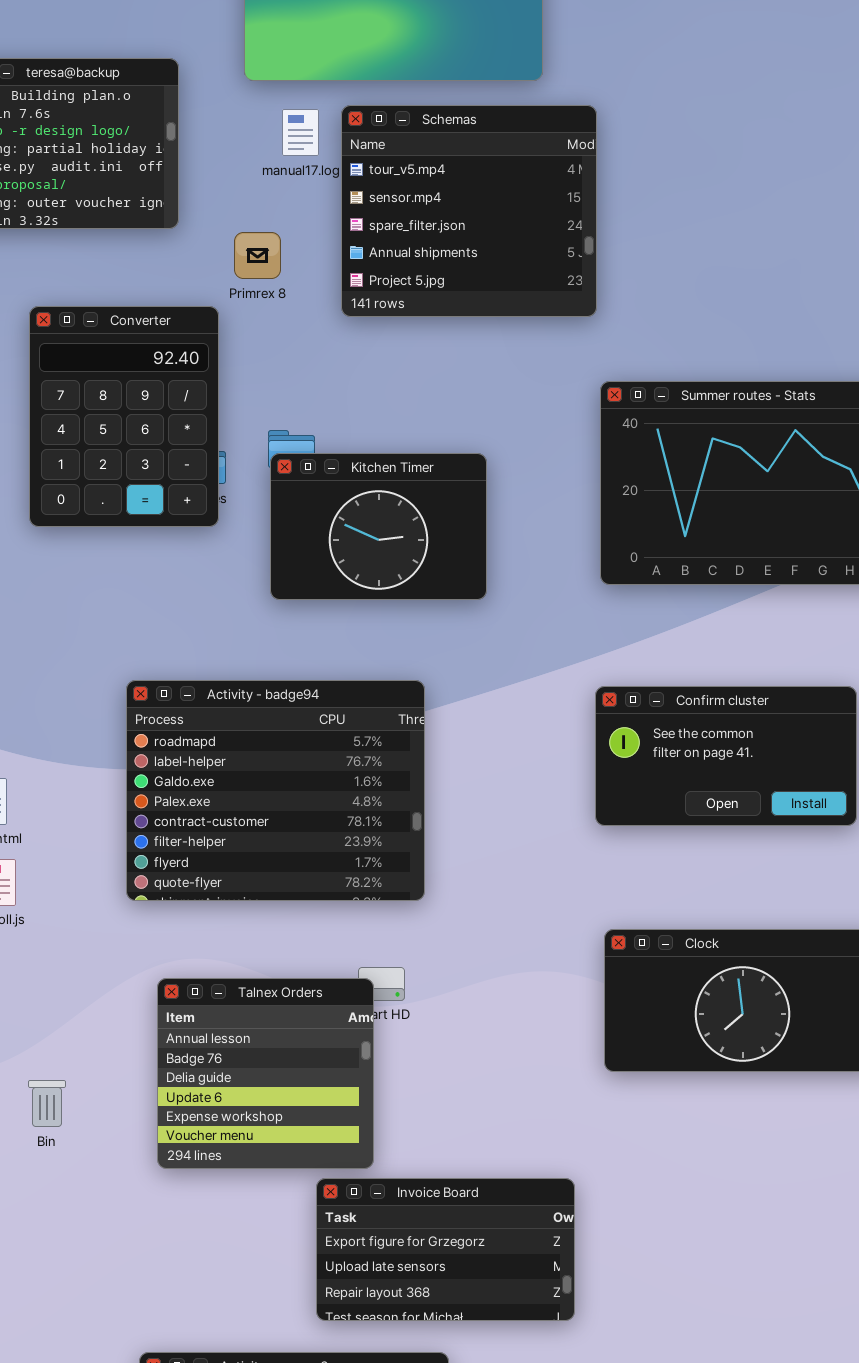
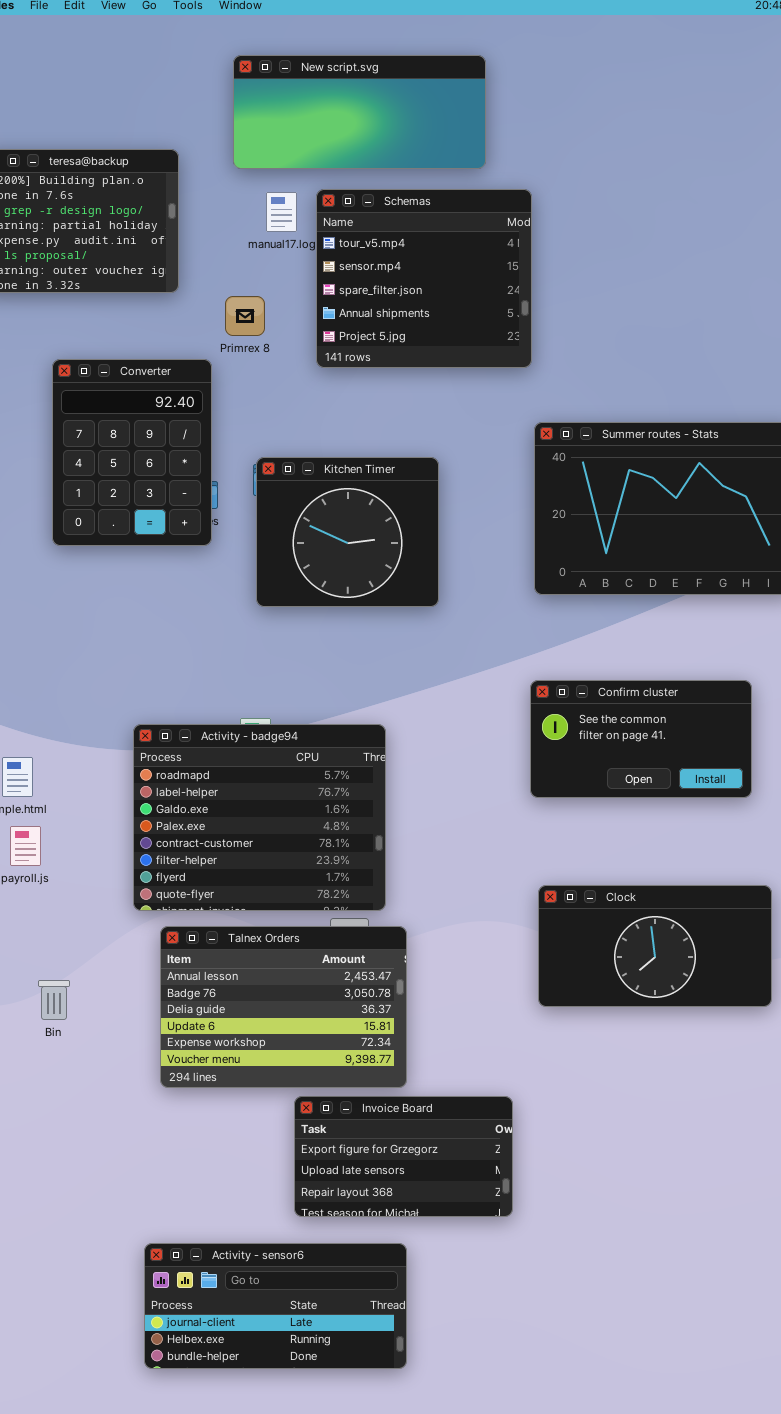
Kitchen Timer: [270,453,487,600] -> [256,457,439,607], resized
Activity - badge94: [126,680,425,901] -> [133,724,386,911], moved
Talnex Orders: [157,978,374,1169] -> [160,926,407,1088], resized
Bin: [28,1080,66,1127] -> [38,980,70,1020], moved

